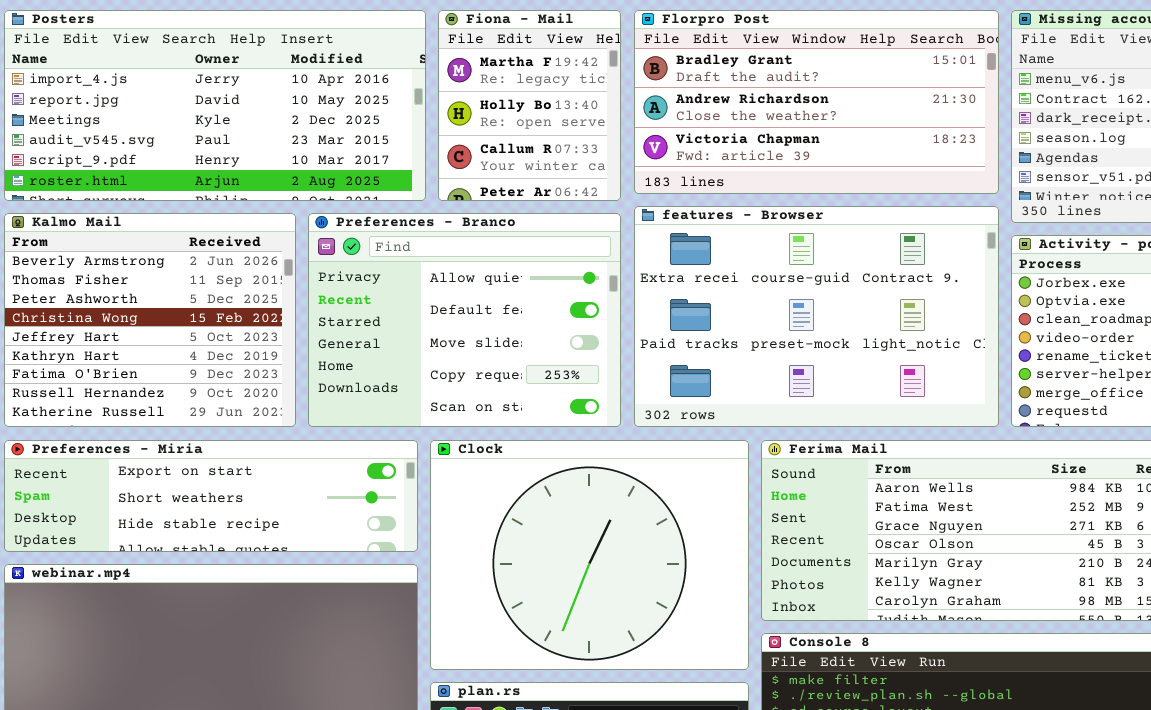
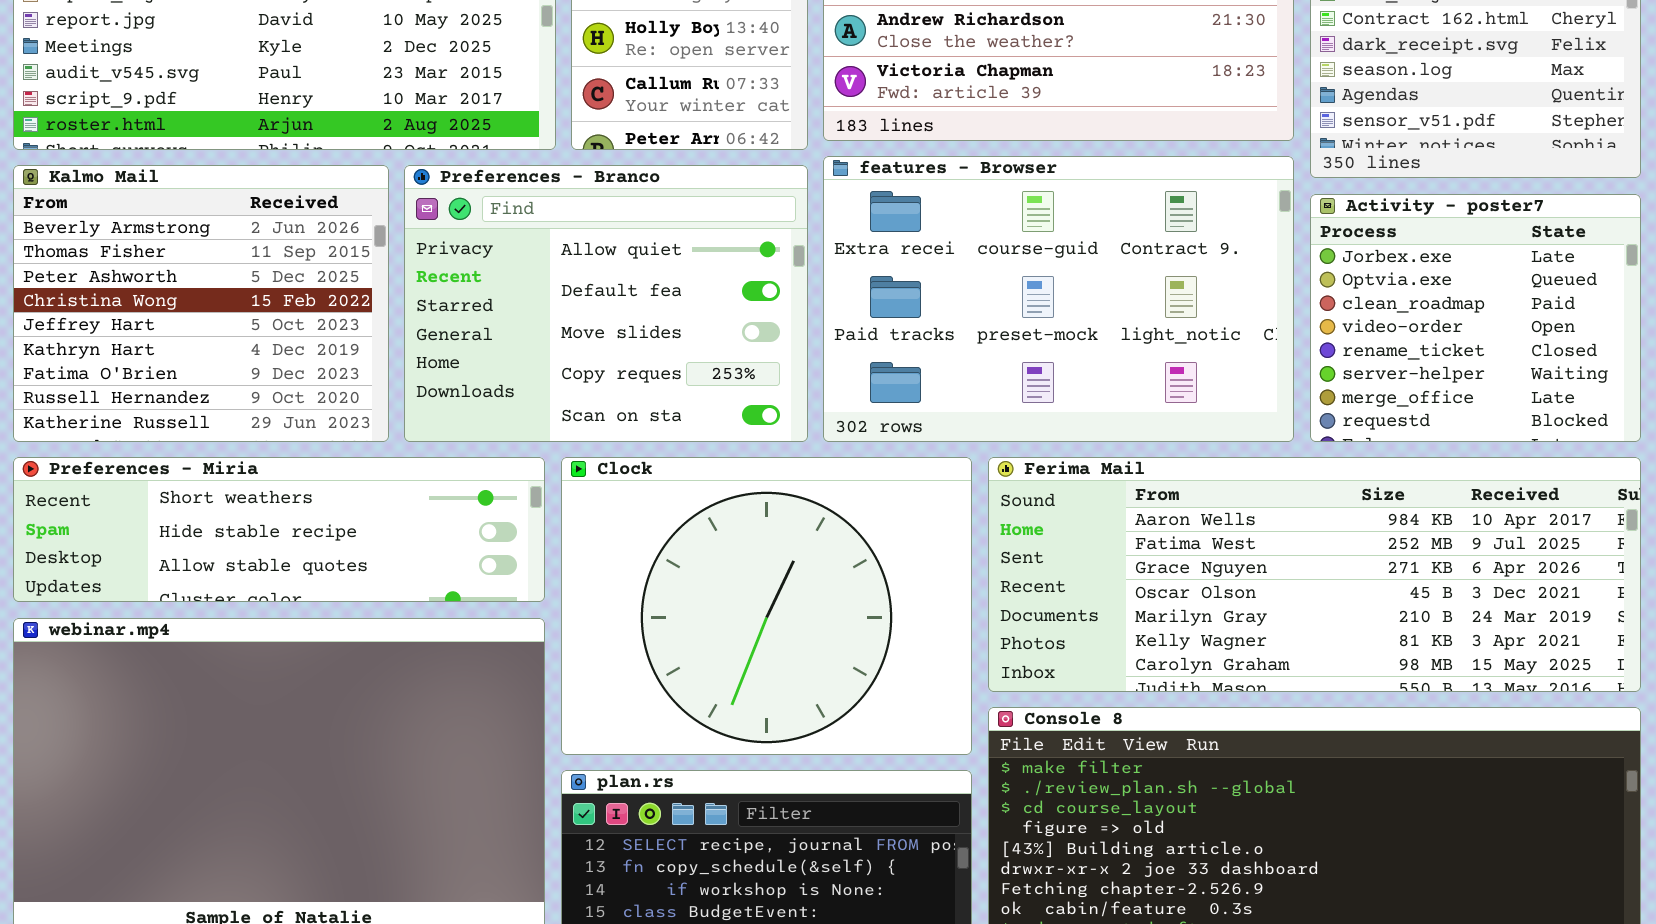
Preferences - Miria: [4,440,418,552] -> [13,457,545,602], scrolled down 1 row

